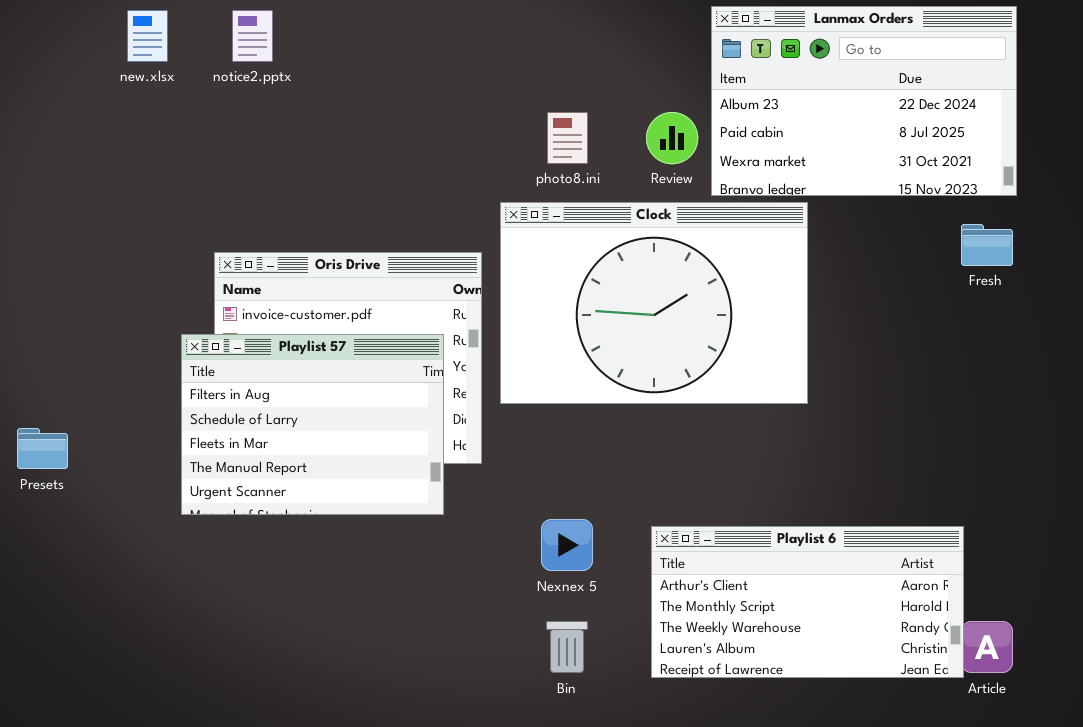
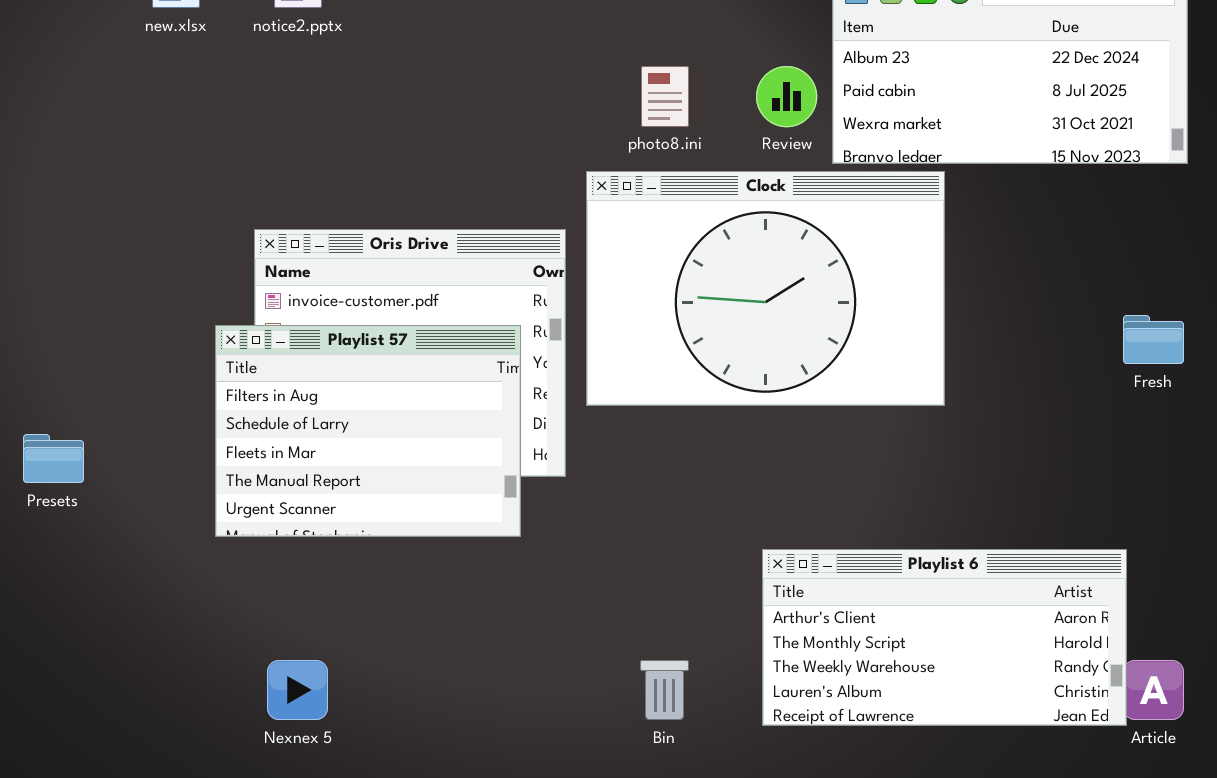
Fresh: [961,224,1013,266] -> [1123,315,1184,364], moved
Nexnex 5: [541,519,593,571] -> [267,660,328,720], moved

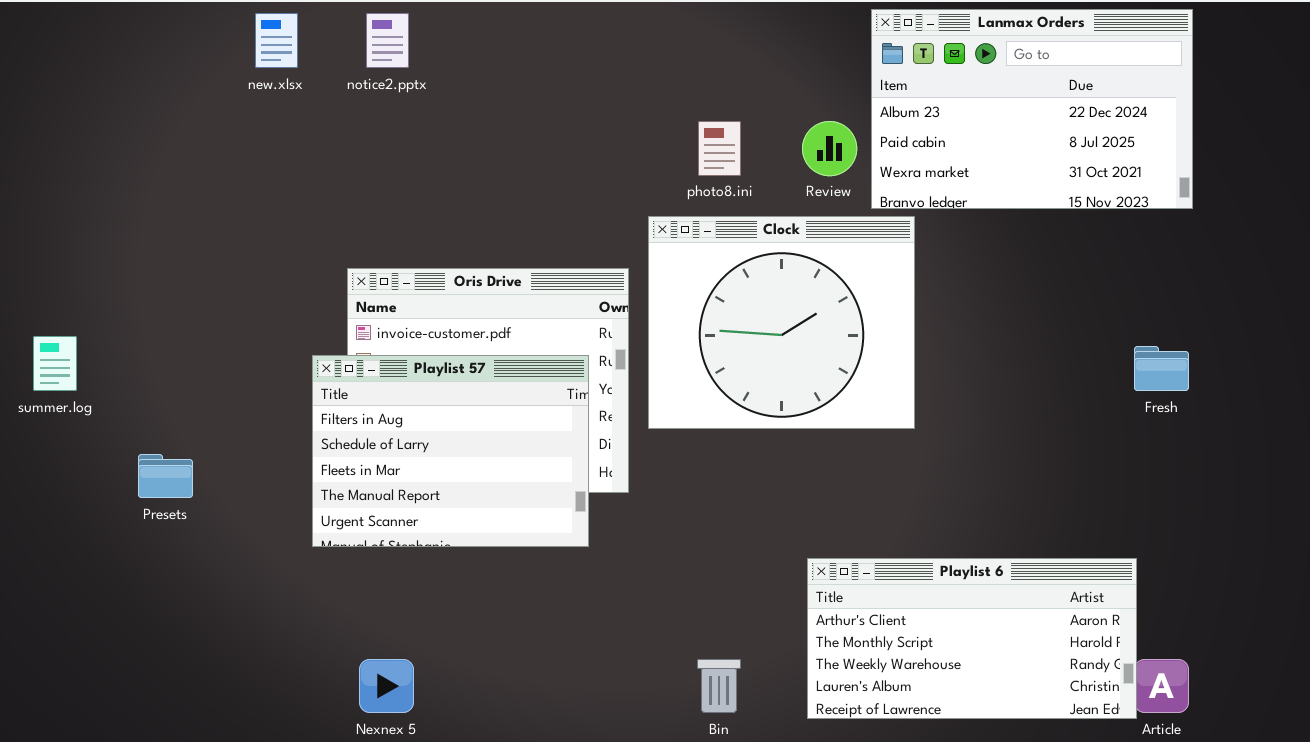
Clock: [586,171,945,406] -> [648,216,915,429], resized

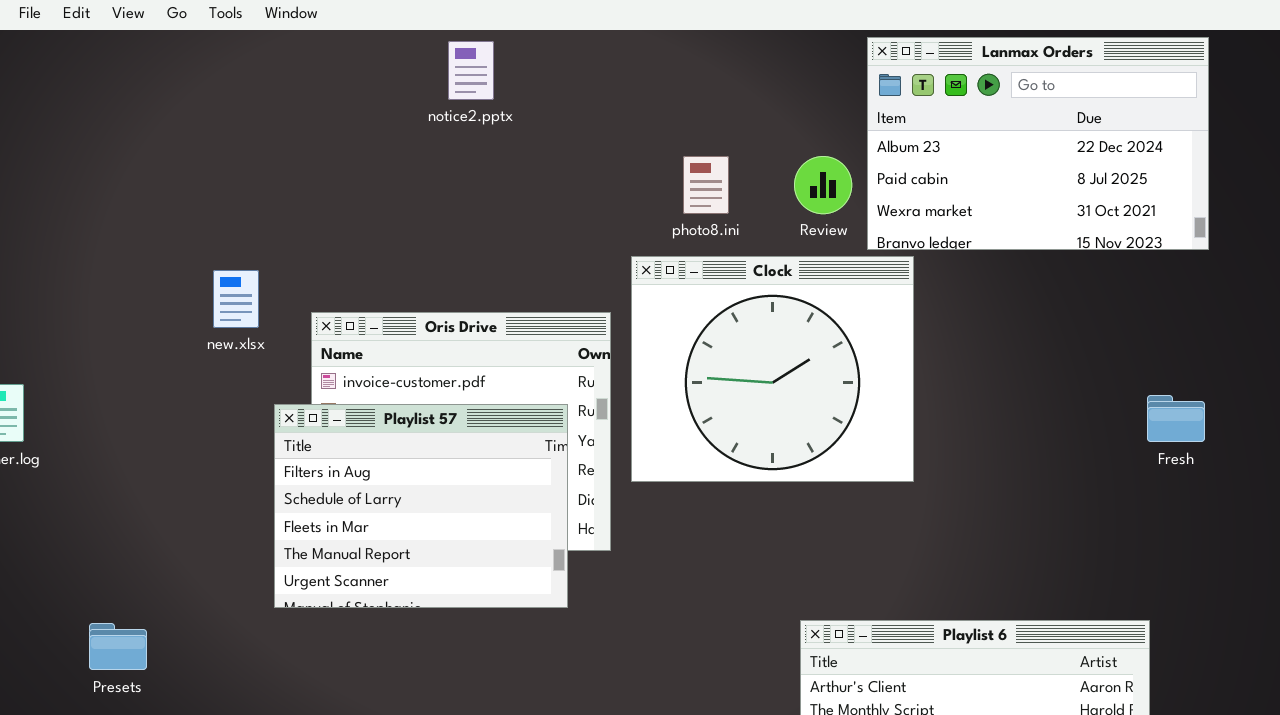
new.xlsx: [255,13,298,68] -> [213,270,259,328], moved
notice2.pptx: [366,13,409,68] -> [448,41,494,100], moved
Presets: [138,454,193,498] -> [89,623,147,670], moved

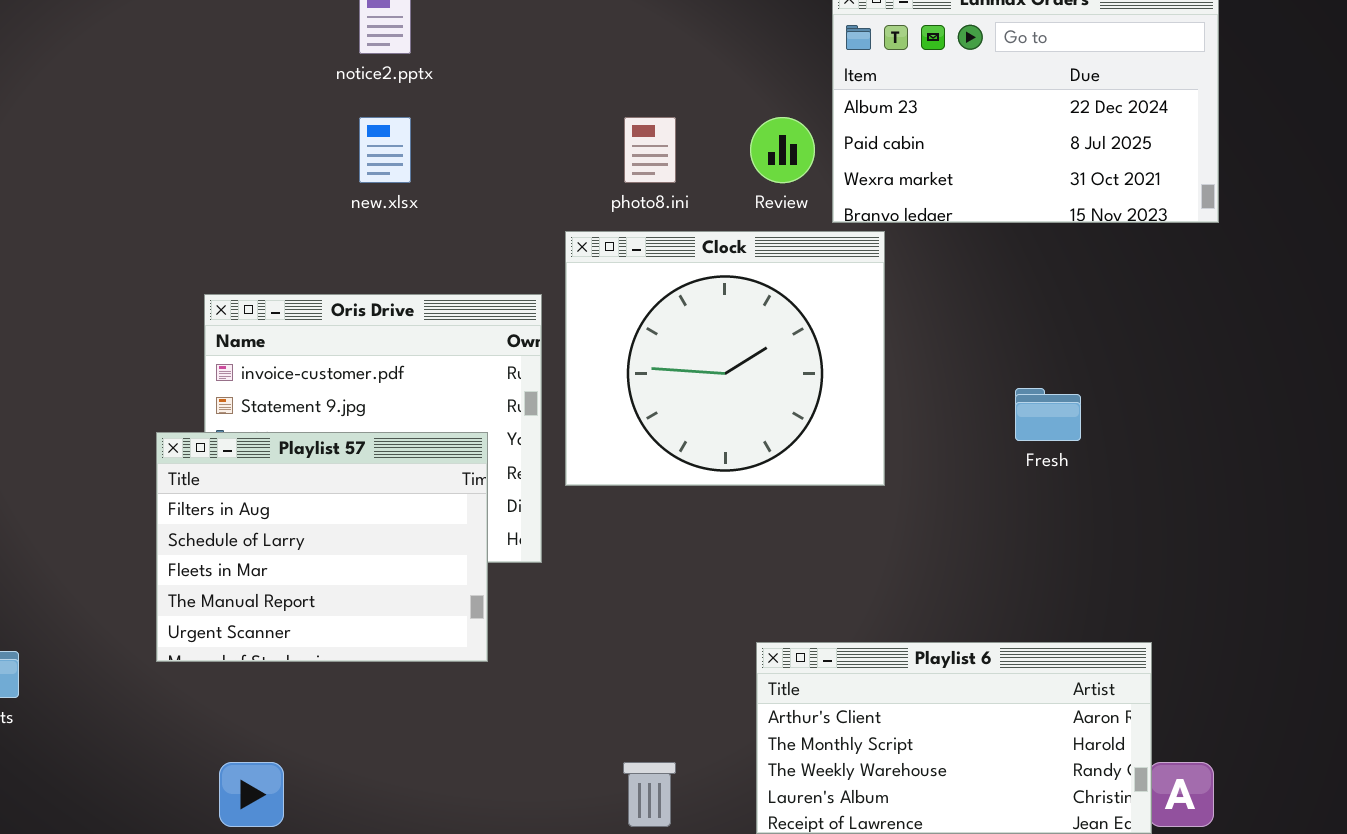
new.xlsx: [213,270,259,328] -> [359,117,411,183], moved
Fresh: [1147,395,1205,442] -> [1015,388,1081,441], moved
Playlist 57: [274,404,568,608] -> [156,432,488,662], moved

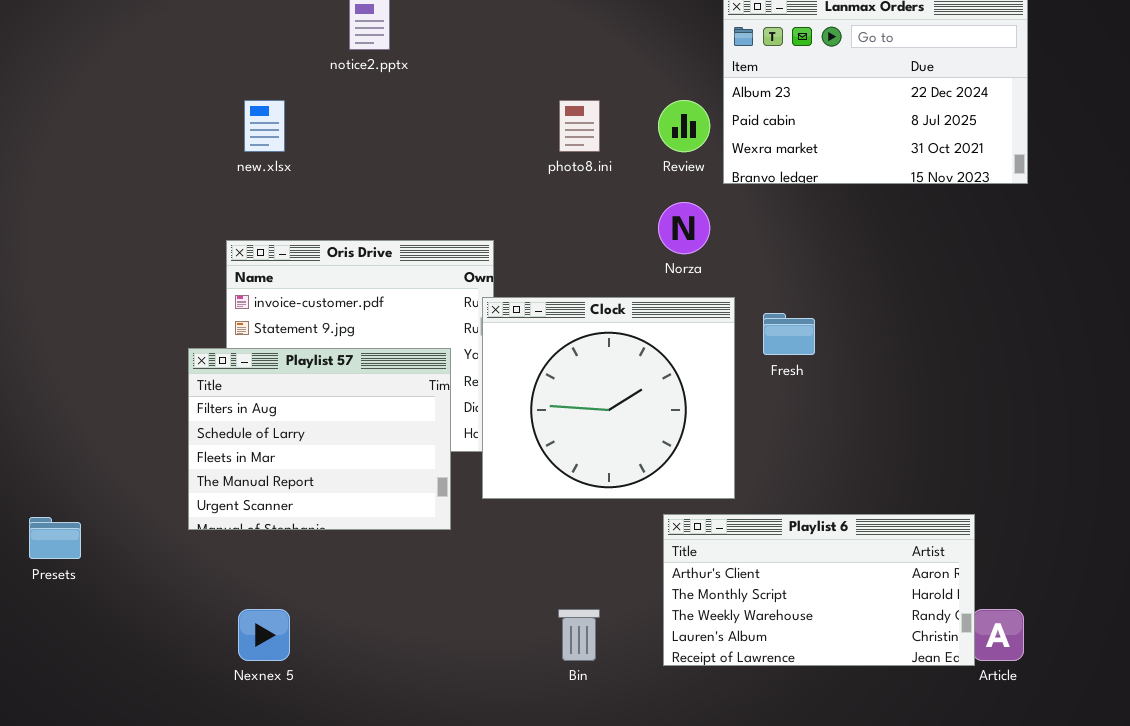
new.xlsx: [359,117,411,183] -> [244,100,285,152], moved
Clock: [565,231,885,486] -> [482,297,735,499], moved
Fresh: [1015,388,1081,441] -> [763,313,815,355], moved

